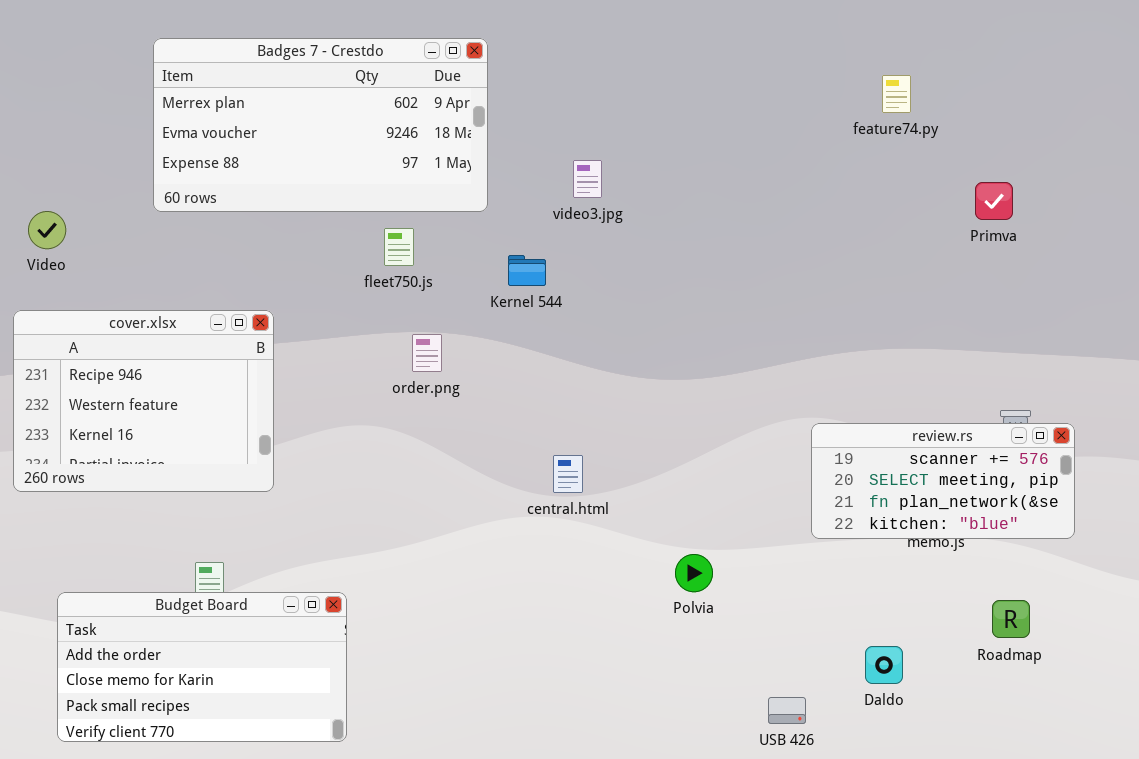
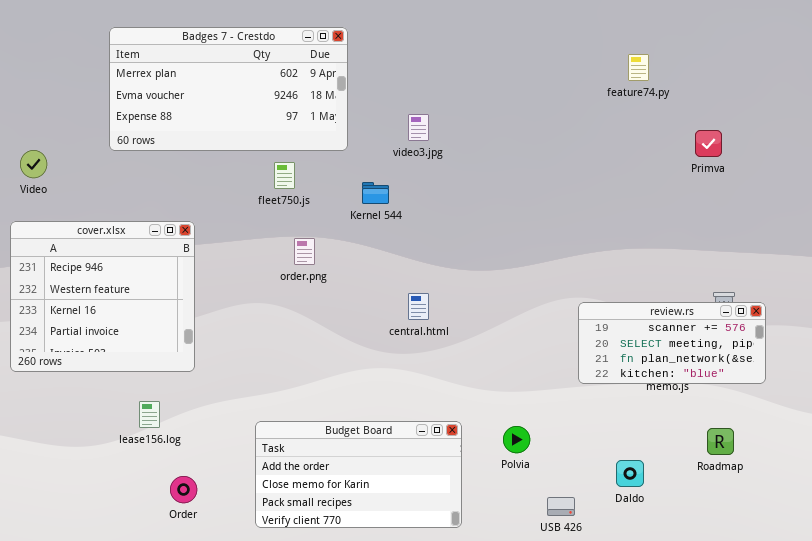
cover.xlsx: [13,310,274,492] -> [10,221,195,372], resized
central.html: [553,455,583,493] -> [408,293,429,320], moved
Polvia: [675,554,713,592] -> [503,426,530,453], moved
Budget Board: [57,592,347,742] -> [255,421,462,528], moved

